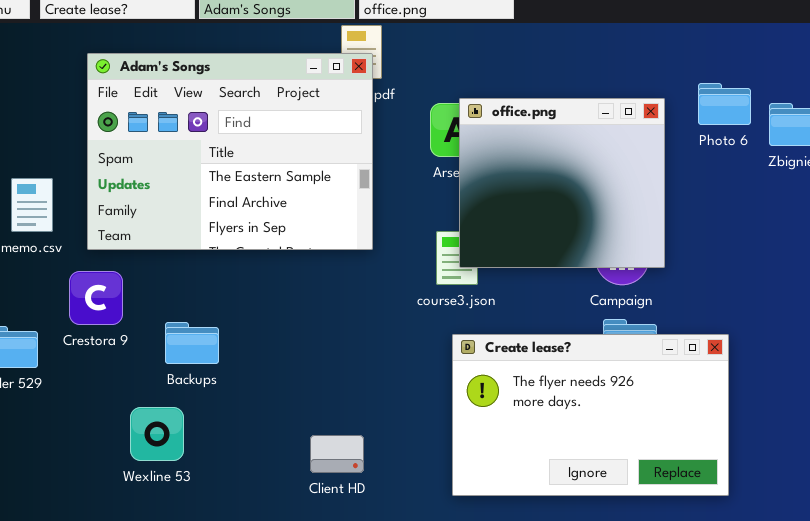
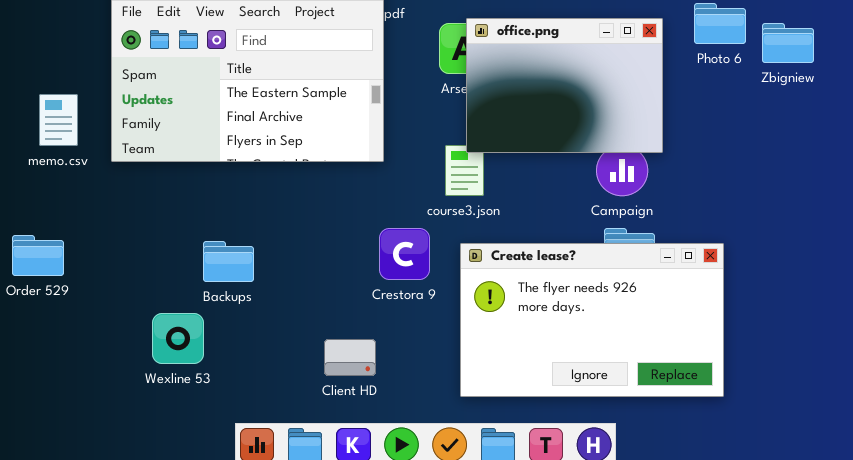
office.png: [459,98,665,268] -> [466,18,663,153], resized
Crestora 9: [69,271,123,325] -> [379,228,430,280], moved
Backups: [165,322,219,364] -> [203,241,254,282], moved

